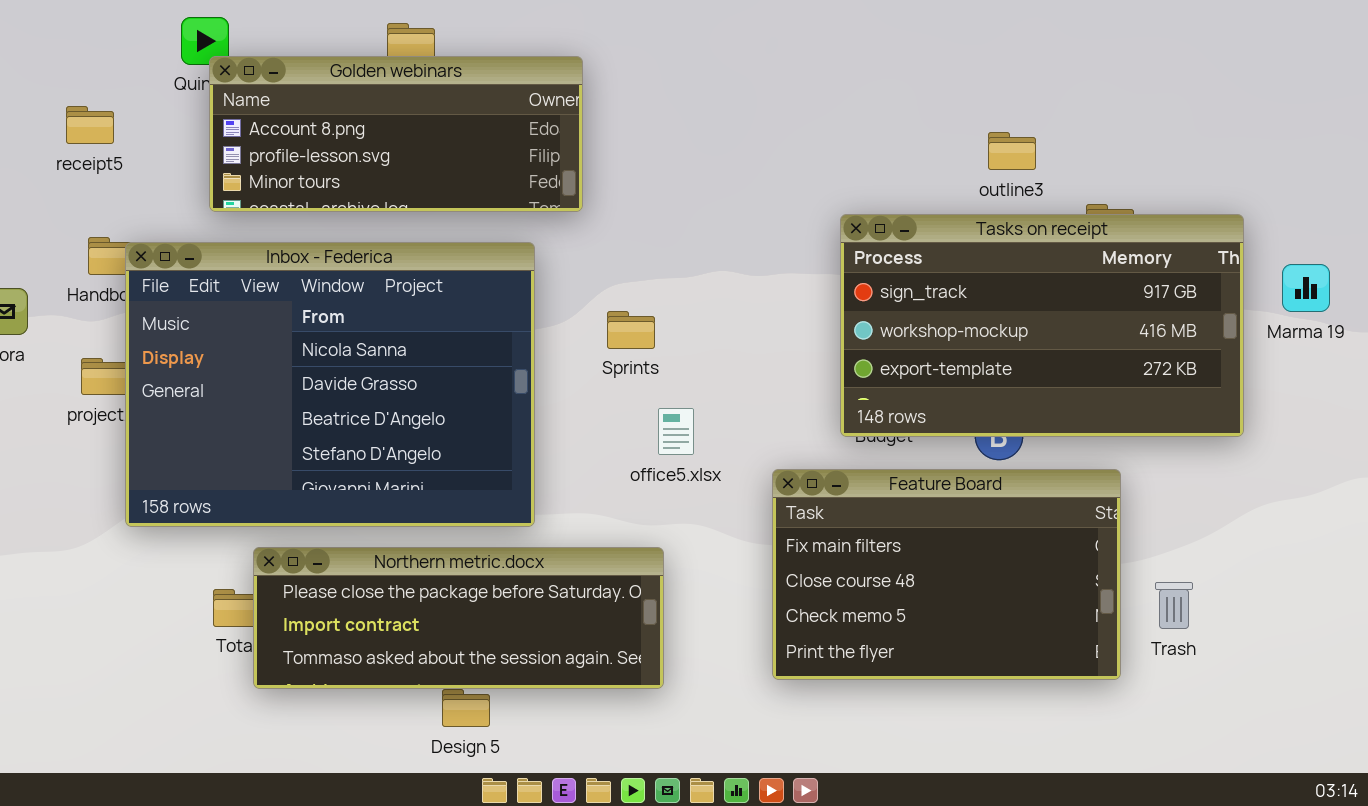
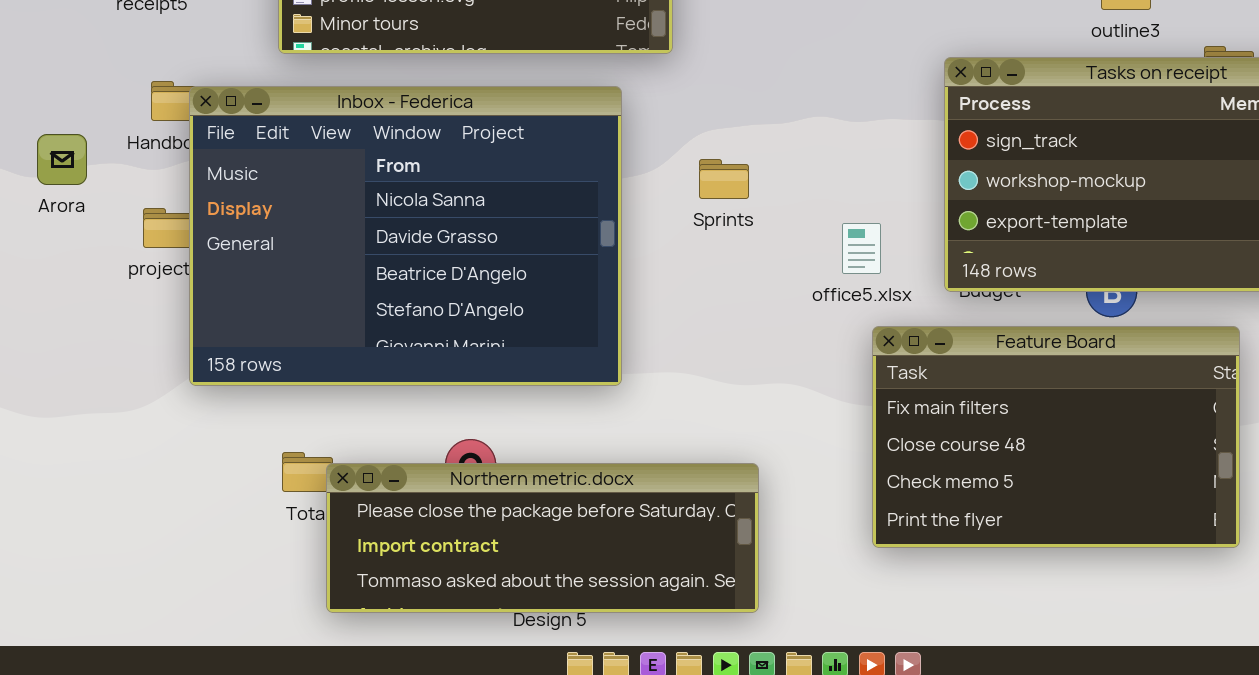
office5.xlsx: [658,408,694,455] -> [842,223,881,274], moved
Northern metric.docx: [253,547,664,689] -> [326,463,759,613], moved

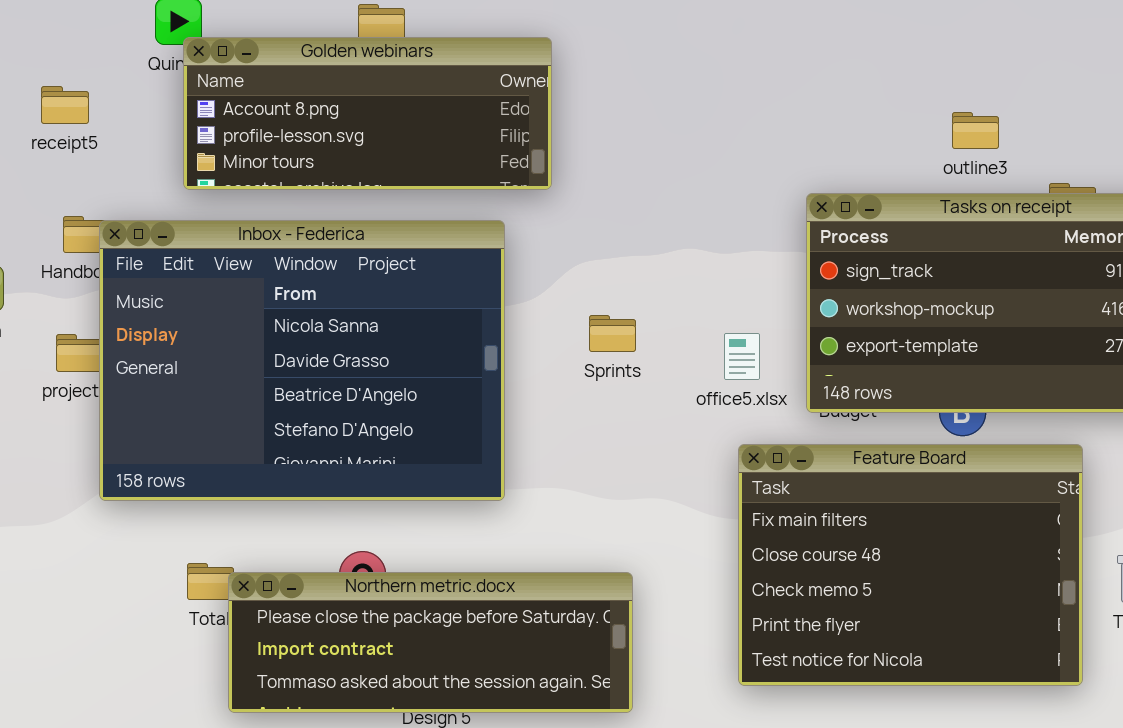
Sprints: [699,159,749,199] -> [589,315,636,352], moved
office5.xlsx: [842,223,881,274] -> [724,333,760,380], moved
Feature Board: [872,326,1240,548] -> [738,444,1083,686], resized

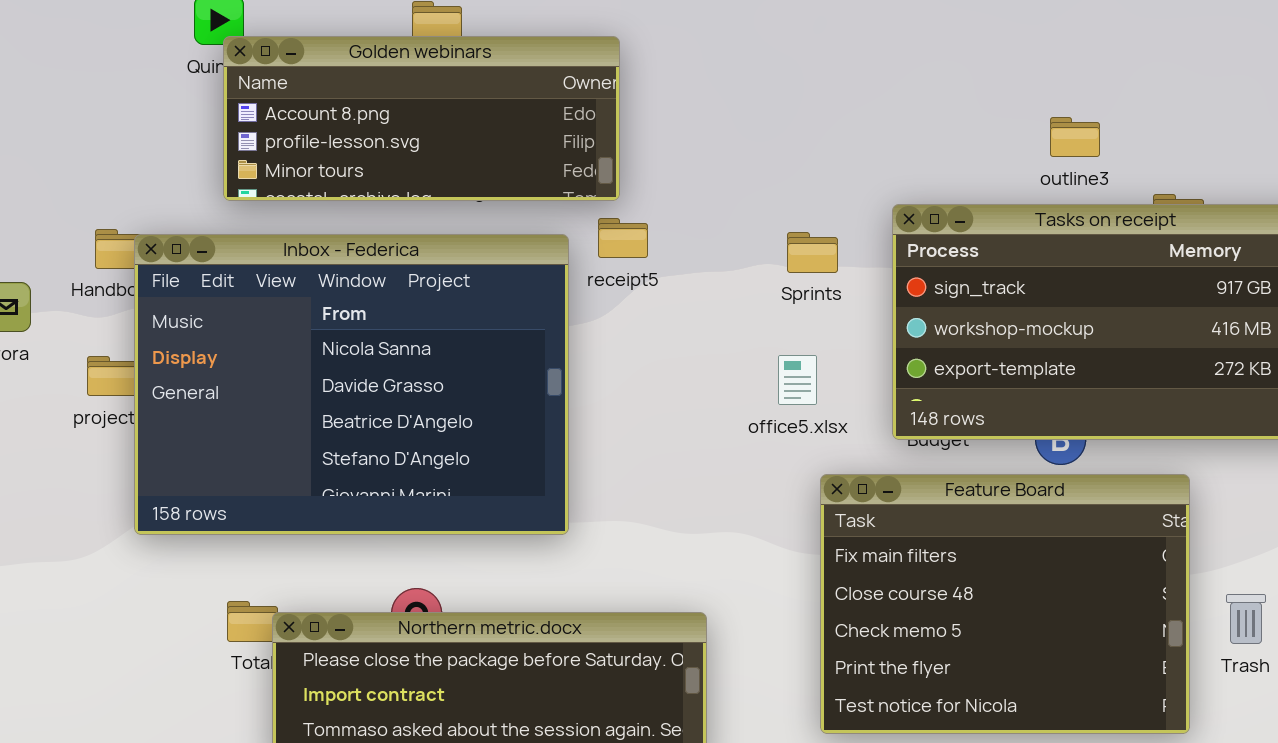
receipt5: [41,86,89,124] -> [598,218,648,258], moved
Sprints: [589,315,636,352] -> [787,232,838,273], moved
office5.xlsx: [724,333,760,380] -> [778,355,817,405], moved

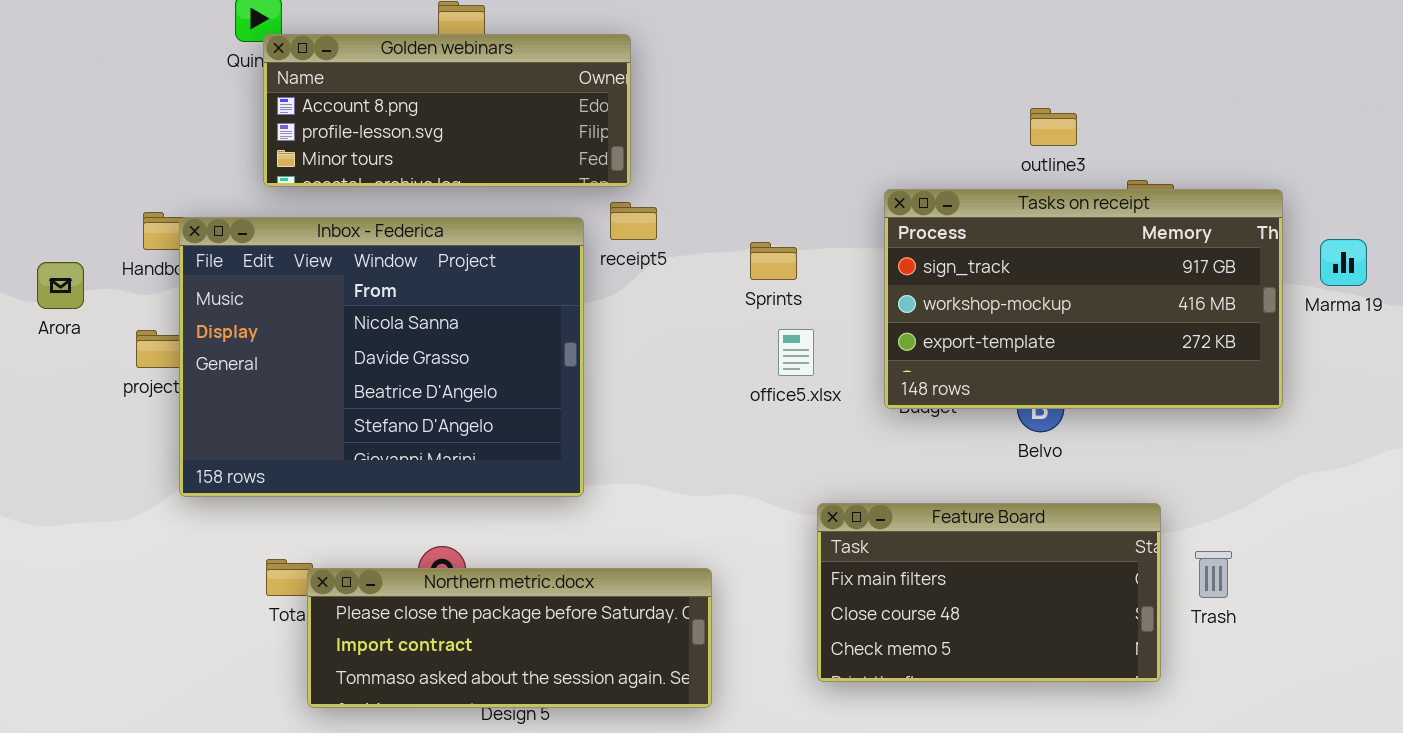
Sprints: [787,232,838,273] -> [750,242,797,280], moved
Feature Board: [820,474,1190,734] -> [817,503,1161,682], resized

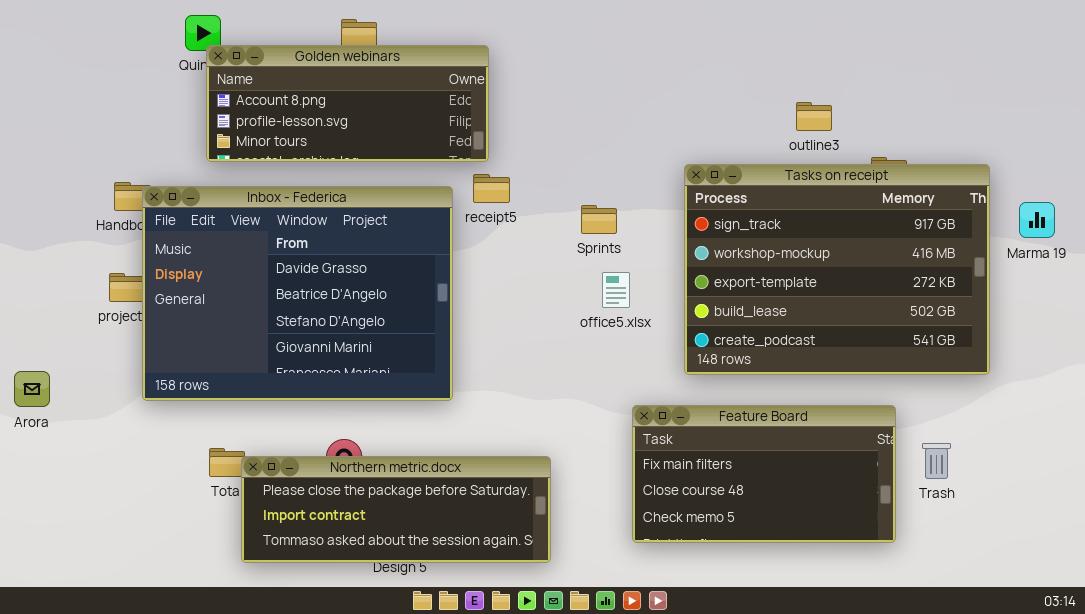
Tasks on receipt: [884,189,1283,409] -> [684,164,990,375], resized
Inbox - Federica: [179,217,584,497] -> [142,186,453,401], scrolled down 1 row
Arora: [37,262,84,309] -> [14,371,50,407], moved

